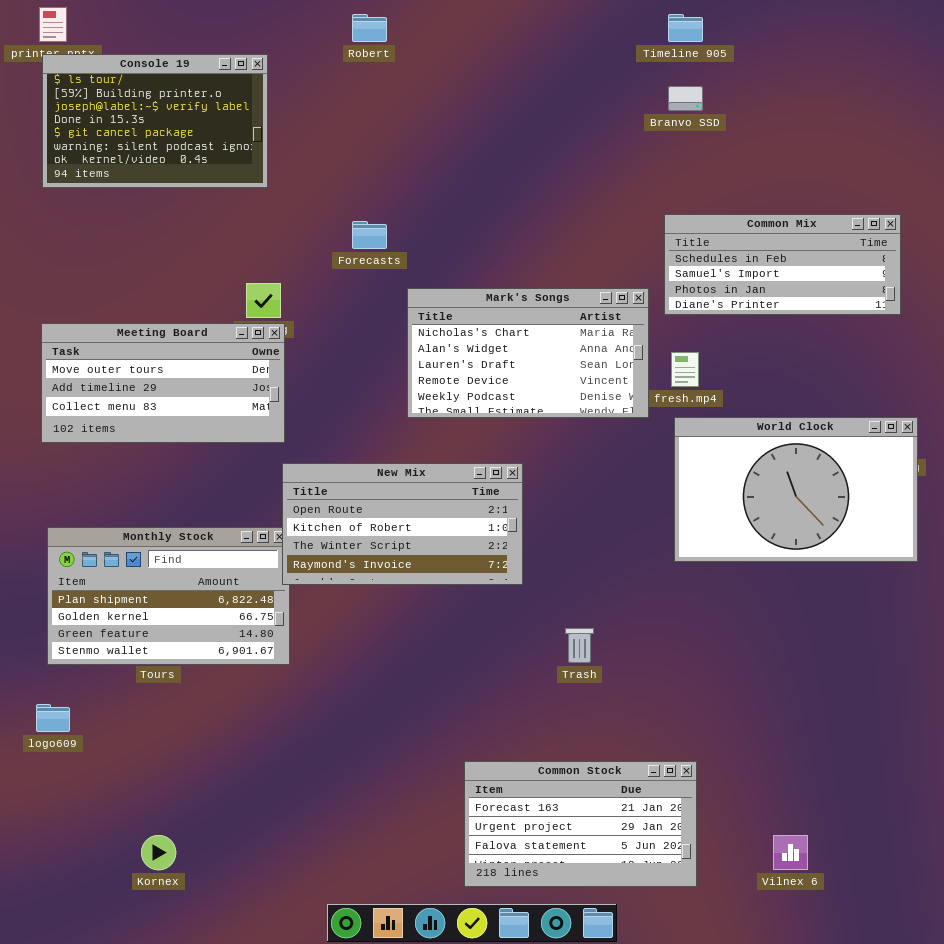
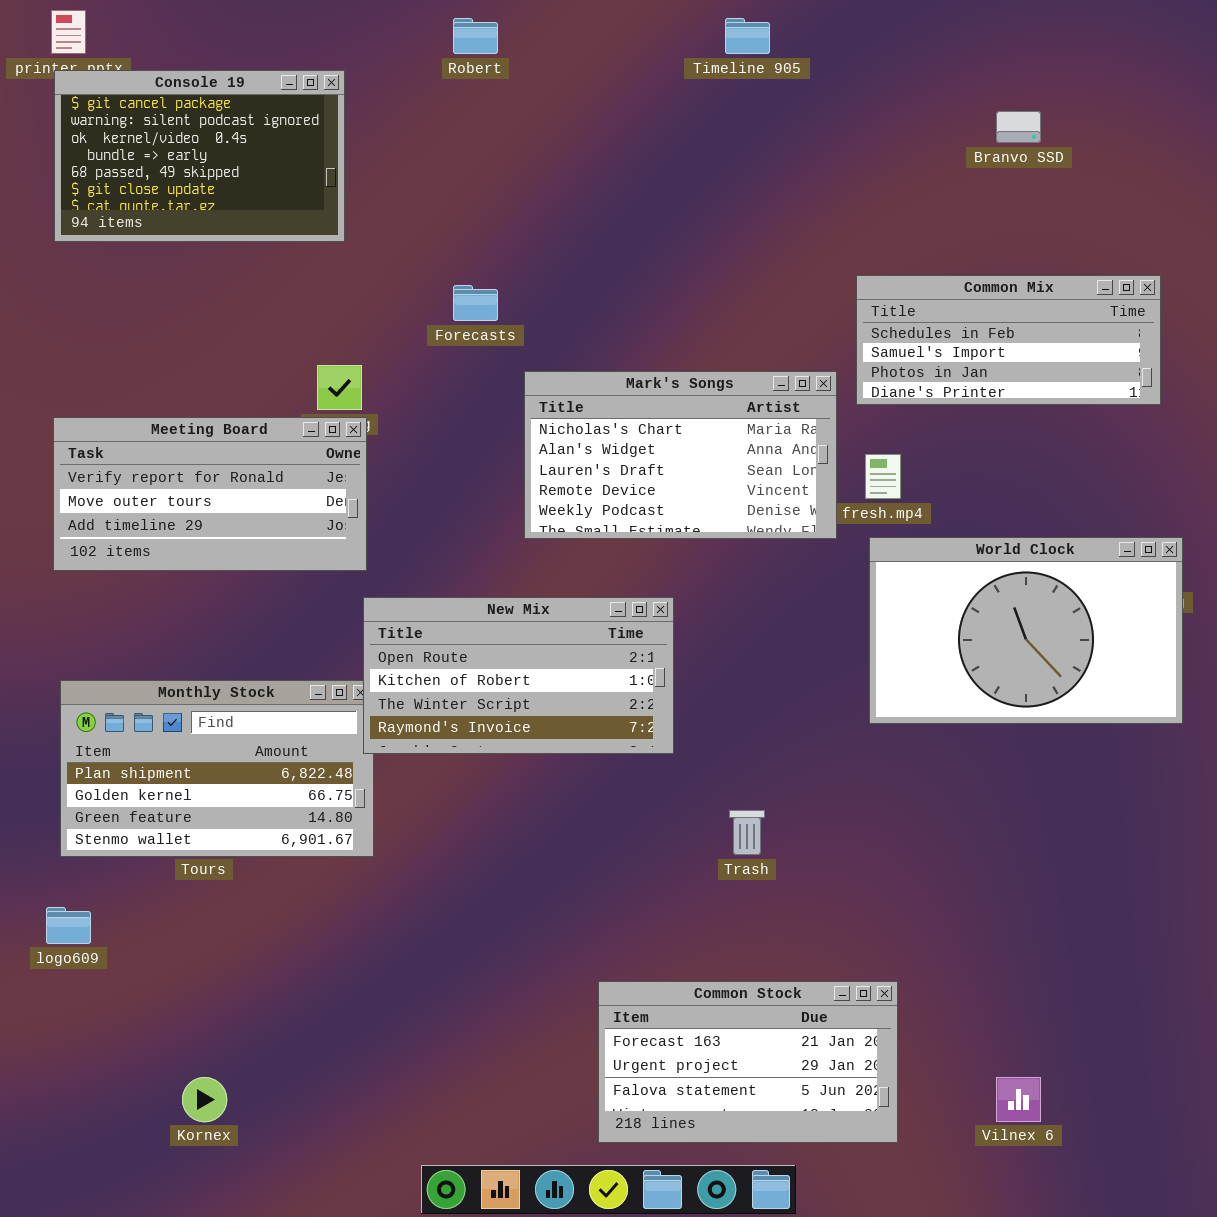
Timeline 905: [668,14,703,42] -> [725,18,770,54], moved
Console 19: [42,54,268,188] -> [54,70,345,242], scrolled down 4 rows
Branvo SSD: [668,86,703,111] -> [996,111,1041,143], moved
Meeting Board: [41,323,285,443] -> [53,417,367,571], scrolled up 1 row

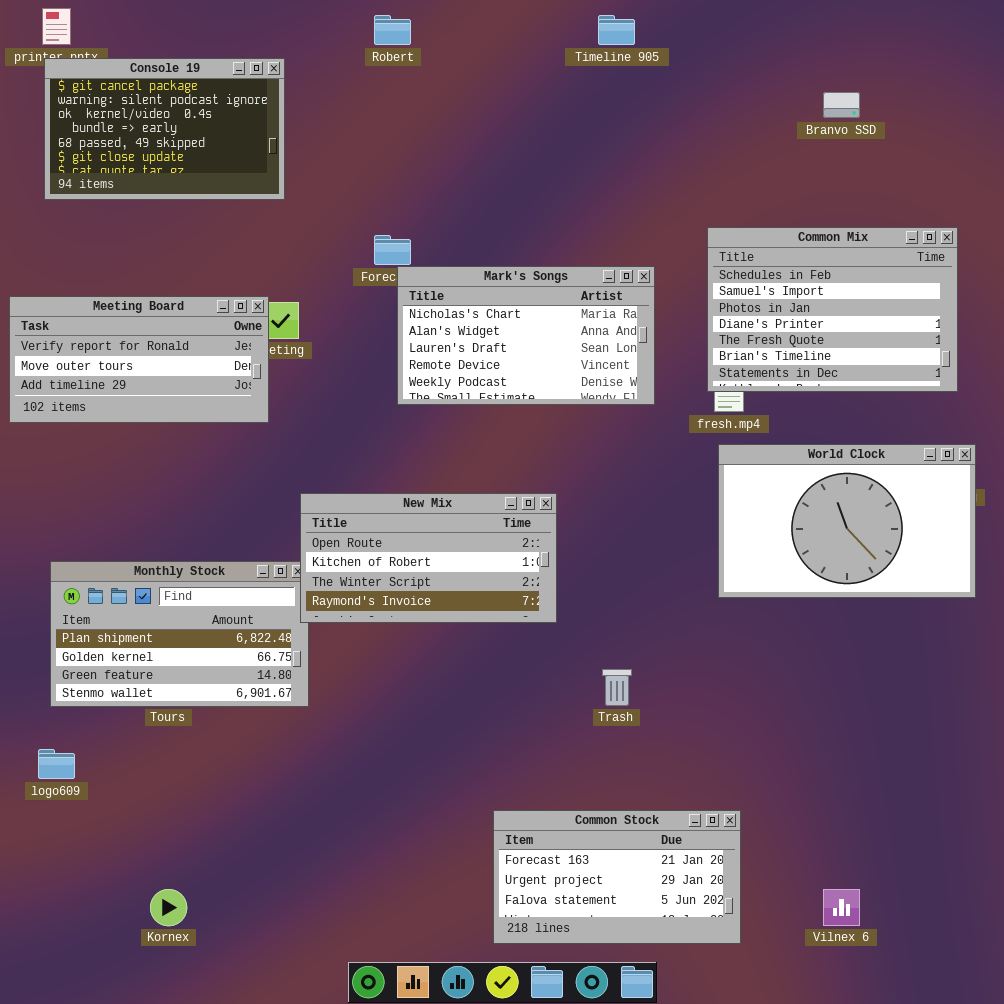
Common Mix: [856,275,1161,405] -> [707,227,958,392], resized
Mark's Songs: [524,371,837,539] -> [397,266,655,405], moved
Meeting Board: [53,417,367,571] -> [9,296,269,423], moved

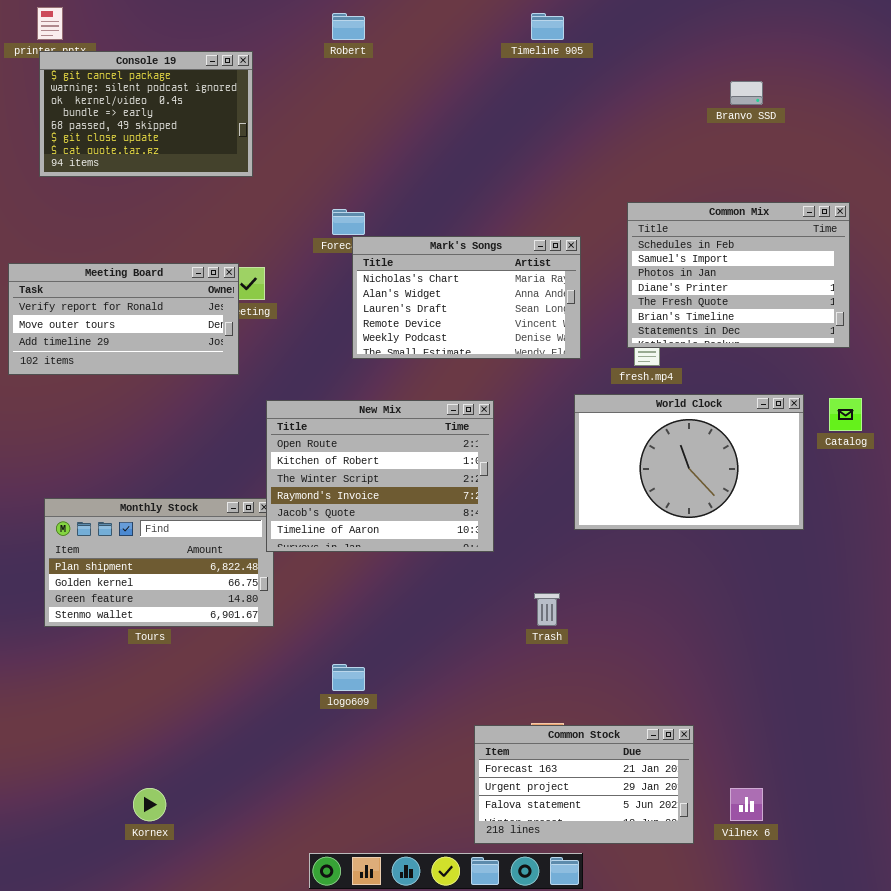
World Clock: [718,444,976,598] -> [574,394,804,530], moved
New Mix: [300,493,557,623] -> [266,400,494,552], resized
logo609: [38,749,75,779] -> [332,664,365,691], moved
Common Stock: [493,810,741,944] -> [474,725,694,844], moved

